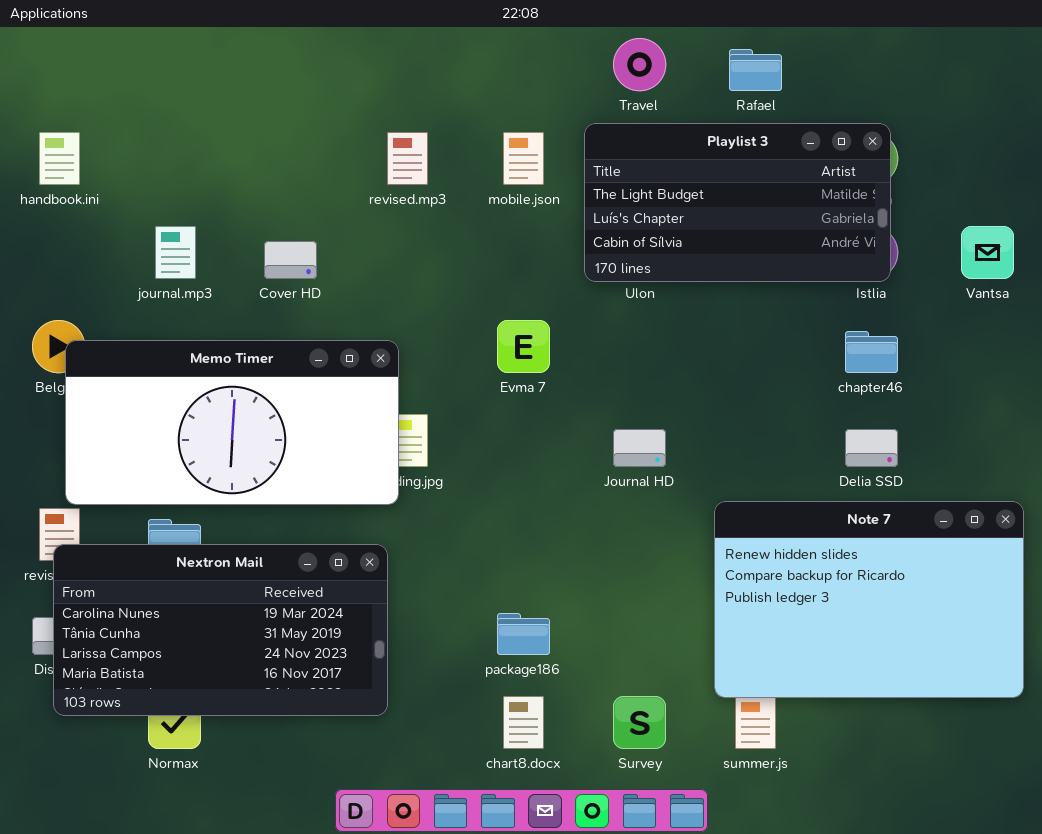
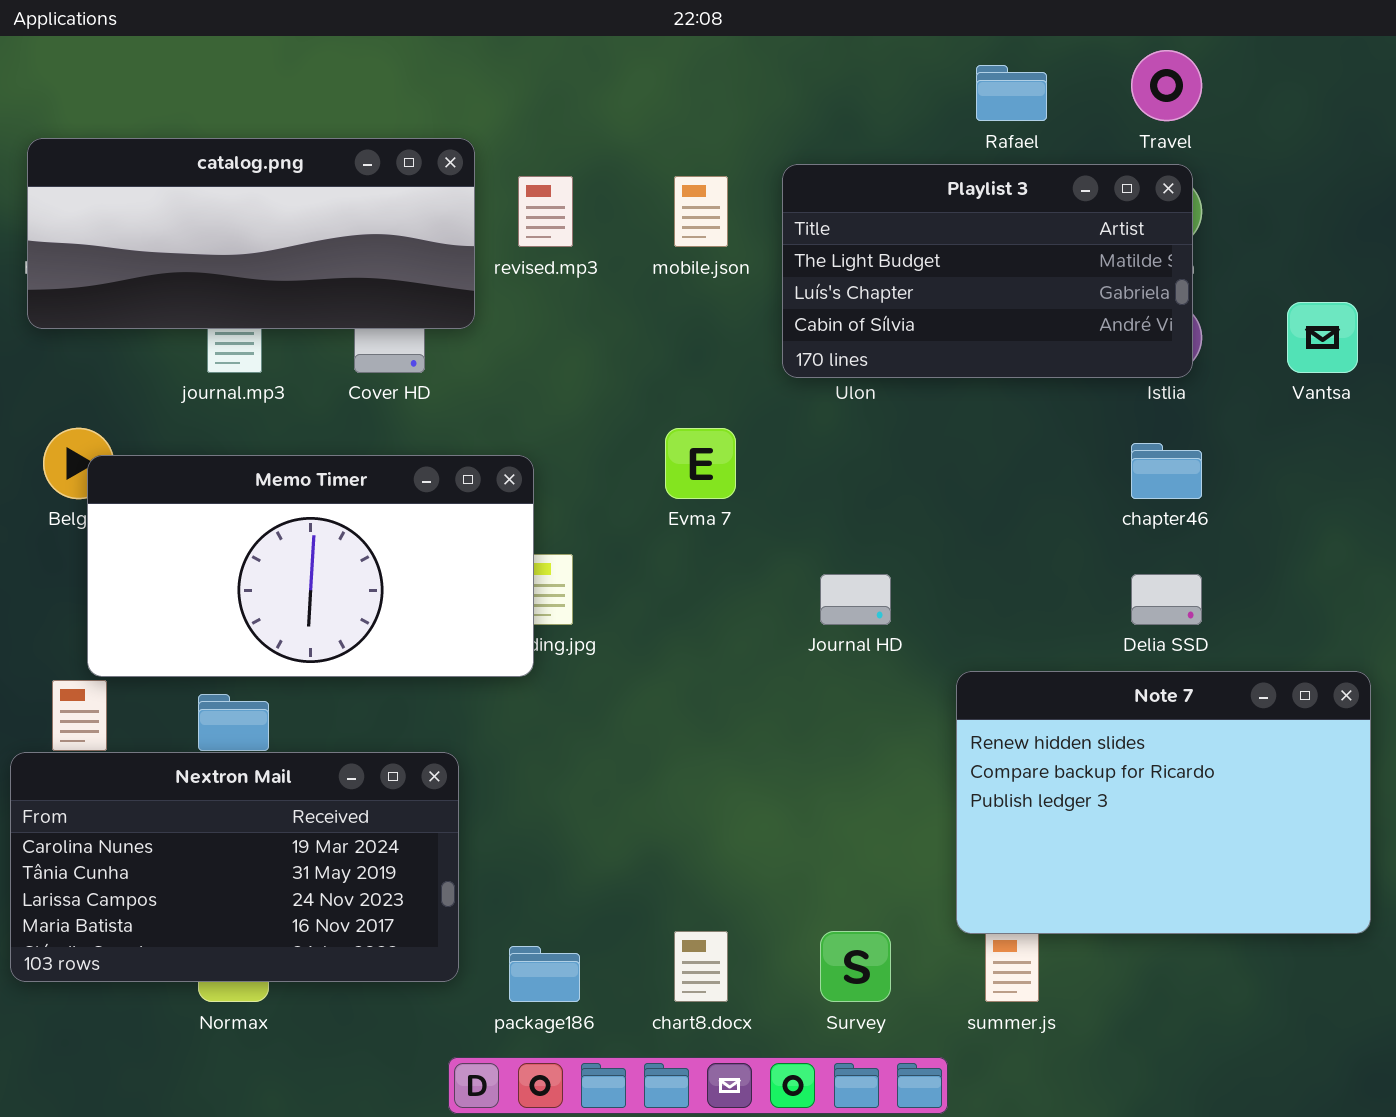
Travel: [613,38,666,91] -> [1131,50,1202,121], moved
catalog.png: none -> [27,138,475,329], opened
Nextron Mail: [53,544,388,716] -> [10,752,459,982], moved
package186: [497,613,550,655] -> [509,946,580,1002], moved

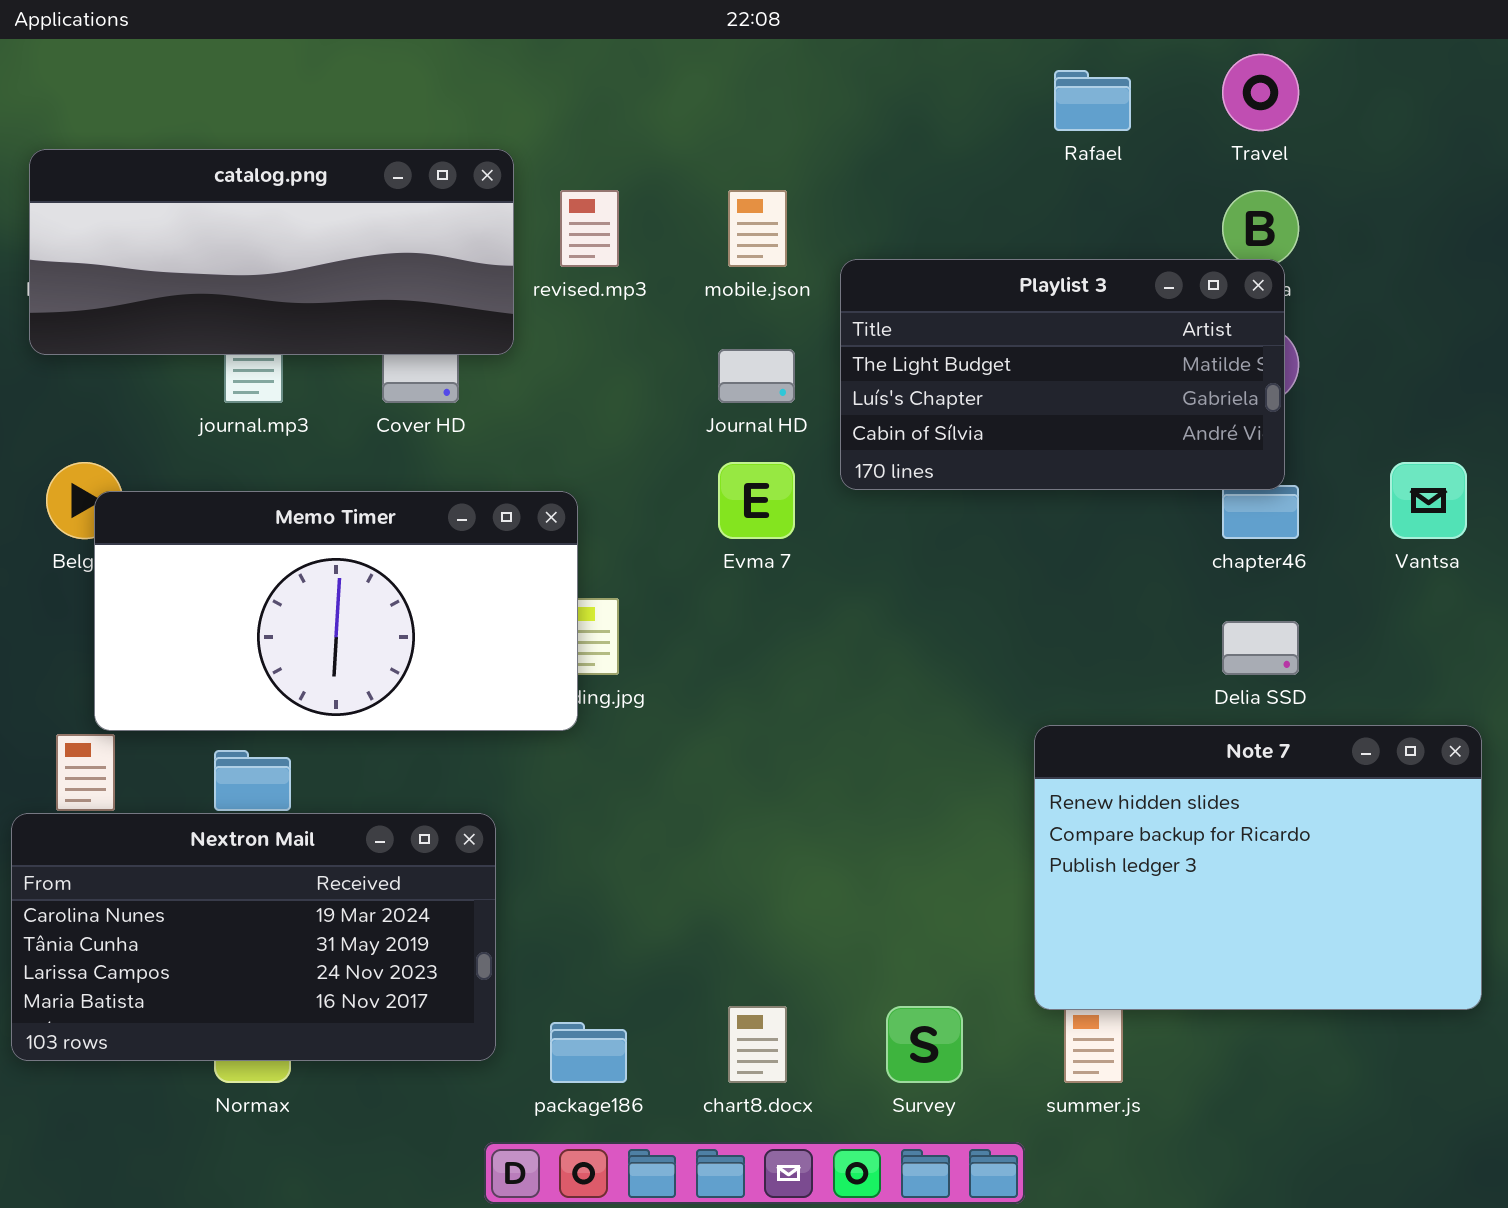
Playlist 3: [782,164,1193,378] -> [840,259,1285,490], moved
Vantsa: [1287,302,1358,373] -> [1390,462,1467,539], moved
Journal HD: [820,574,891,625] -> [718,349,795,403], moved

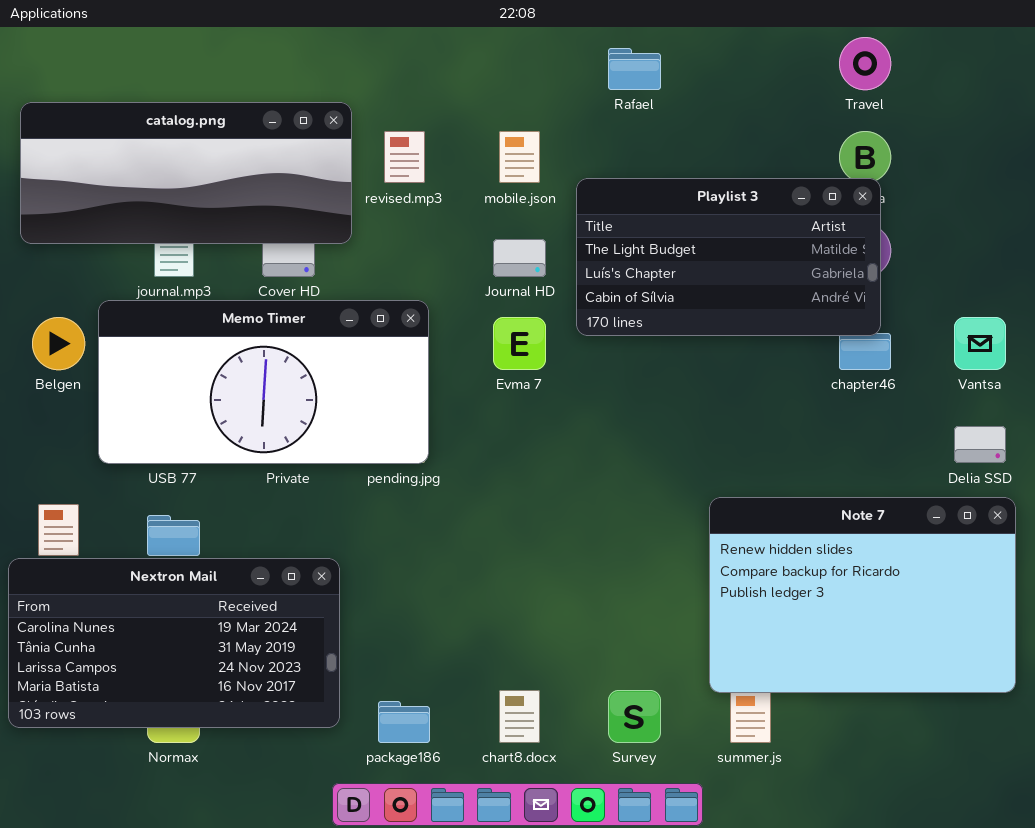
Rafael: [1054,70,1131,131] -> [608,48,661,90], moved
Memo Timer: [94,491,578,731] -> [98,300,429,464], moved
Delia SSD: [1222,621,1299,675] -> [954,426,1006,463], moved

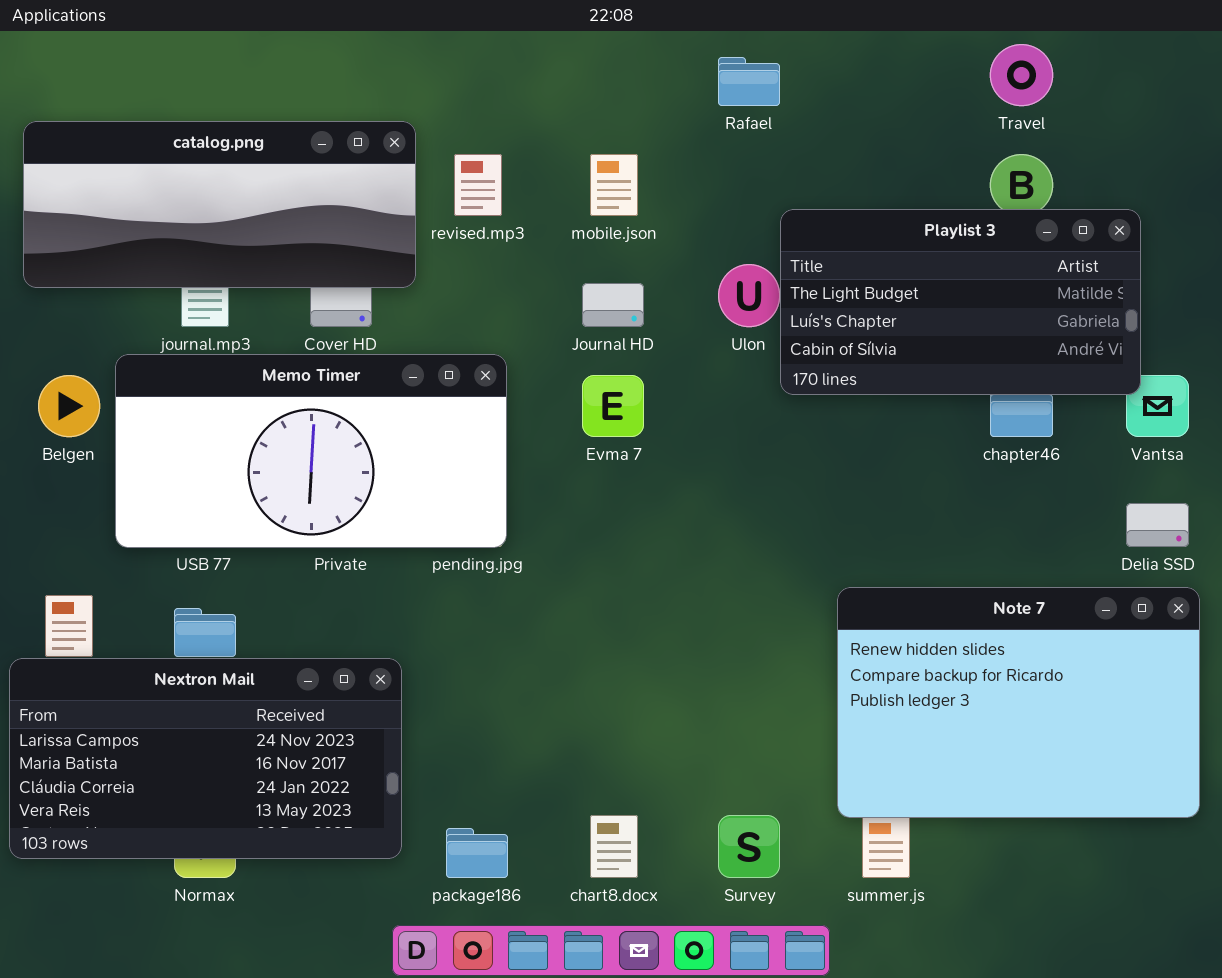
Playlist 3: [576,178,881,336] -> [780,209,1141,395], moved
Nextron Mail: [8,558,340,728] -> [9,658,402,859], scrolled down 2 rows

